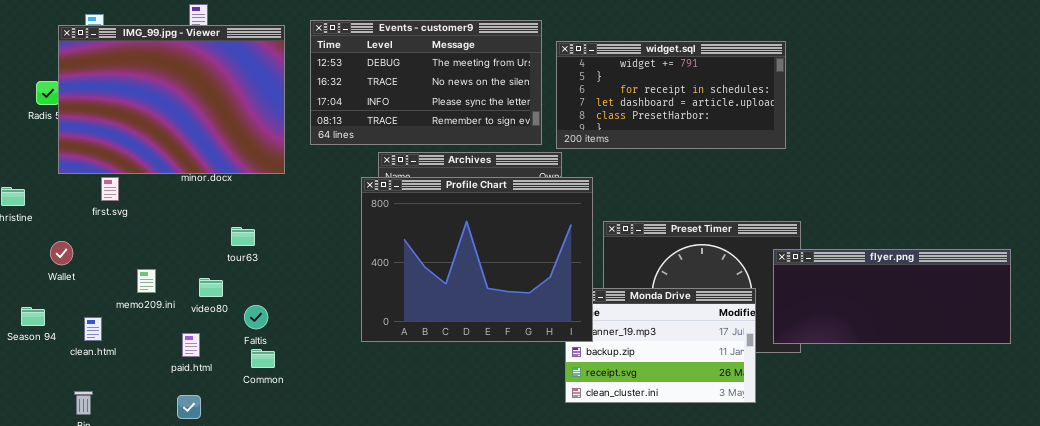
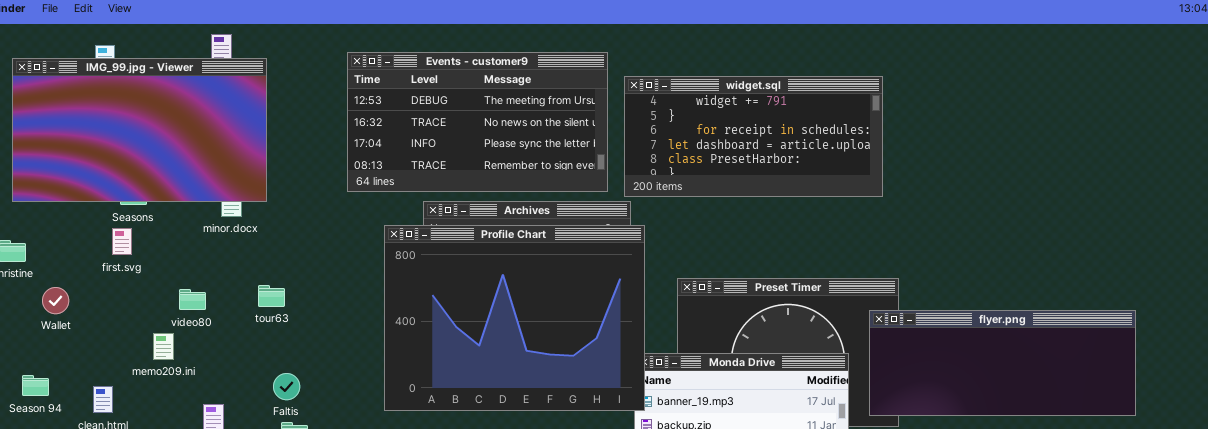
IMG_99.jpg - Viewer: [58,25,285,174] -> [12,58,267,202], moved, resized
Profile Chart: [361,177,593,342] -> [384,225,645,411], moved
Wallet: [50,241,73,265] -> [42,287,69,314], moved
video80: [199,278,223,297] -> [179,289,206,310], moved

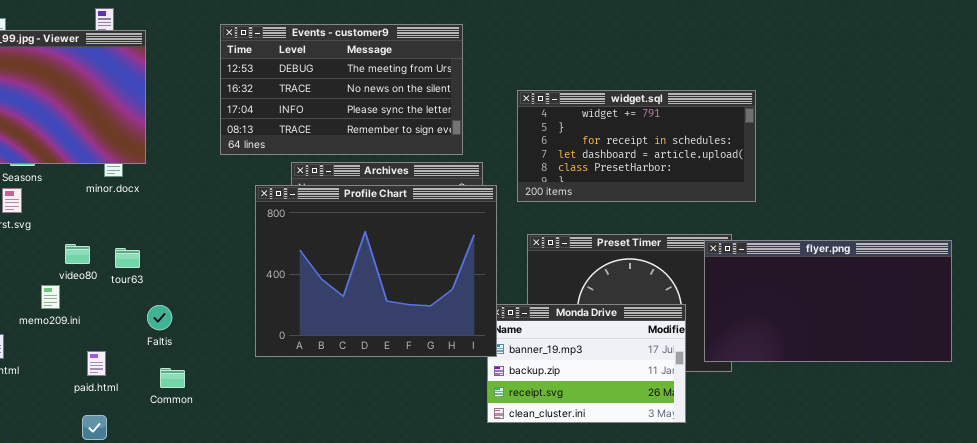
widget.sql: [624,76,883,197] -> [517,90,756,202], moved
tour63: [258,285,285,307] -> [115,248,140,268], moved
flyer.png: [869,310,1136,416] -> [704,240,952,362], resized
Faltis: [273,373,300,400] -> [147,305,172,330], moved

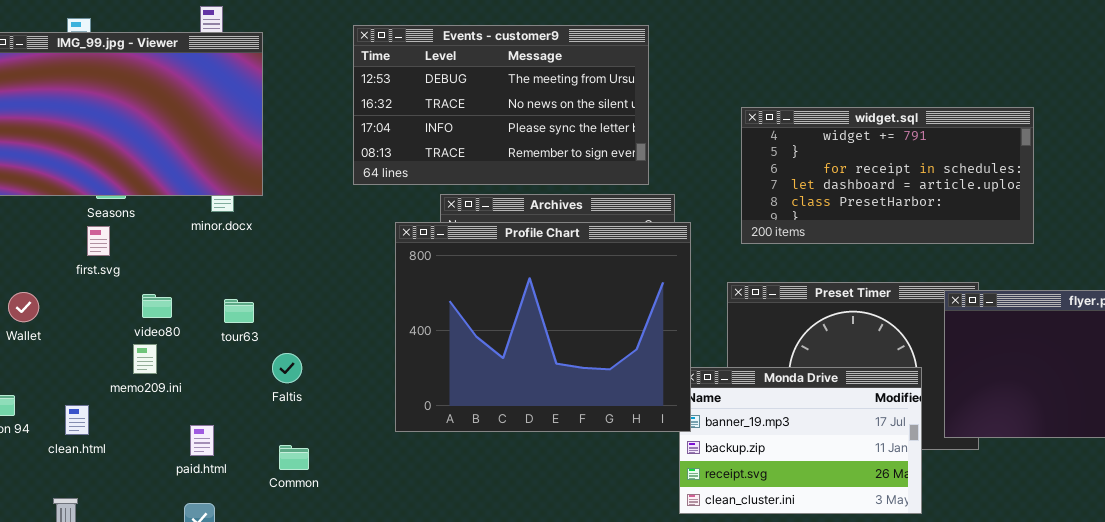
widget.sql: [517,90,756,202] -> [741,107,1034,244], moved
video80: [65,244,90,264] -> [142,294,172,318], moved
Faltis: [147,305,172,330] -> [272,353,302,383], moved

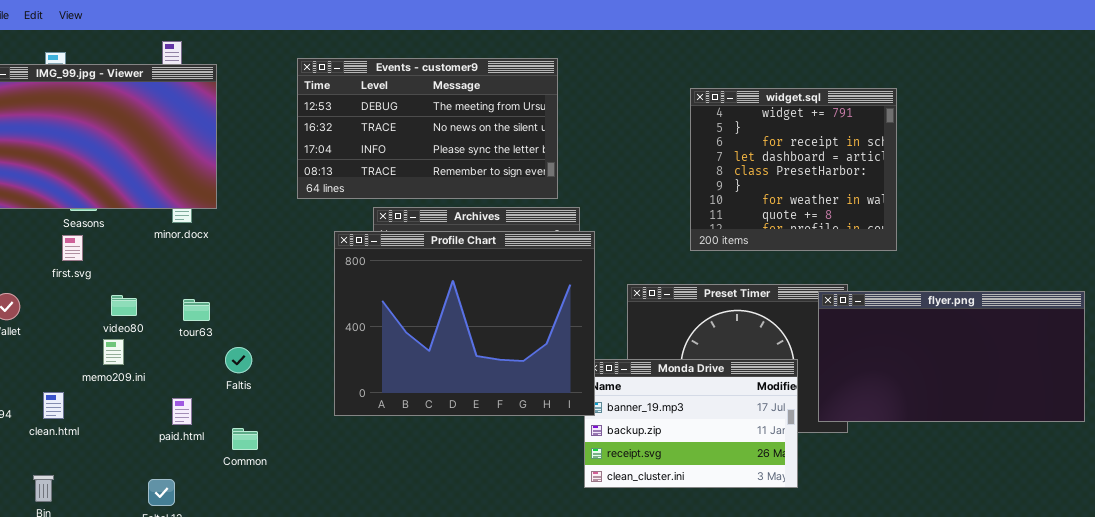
widget.sql: [741,107,1034,244] -> [690,88,897,251], resized
paid.html: [190,425,214,456] -> [172,398,192,425], moved

